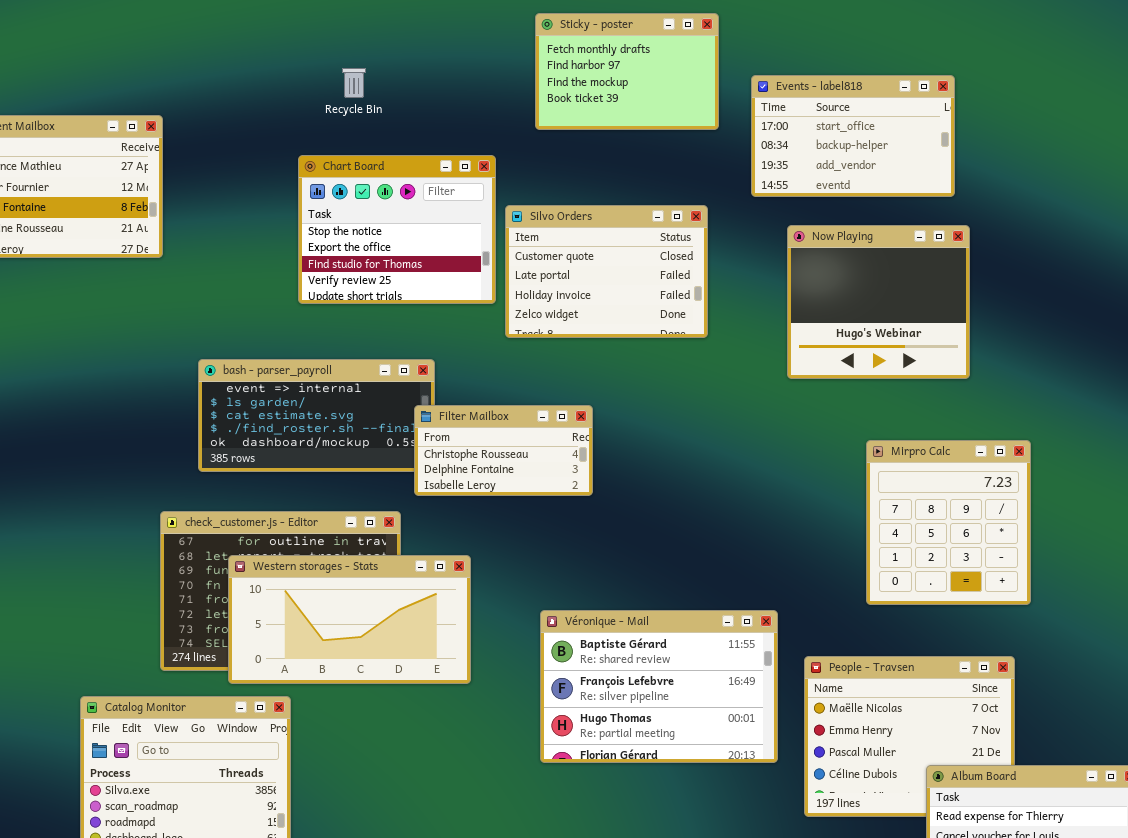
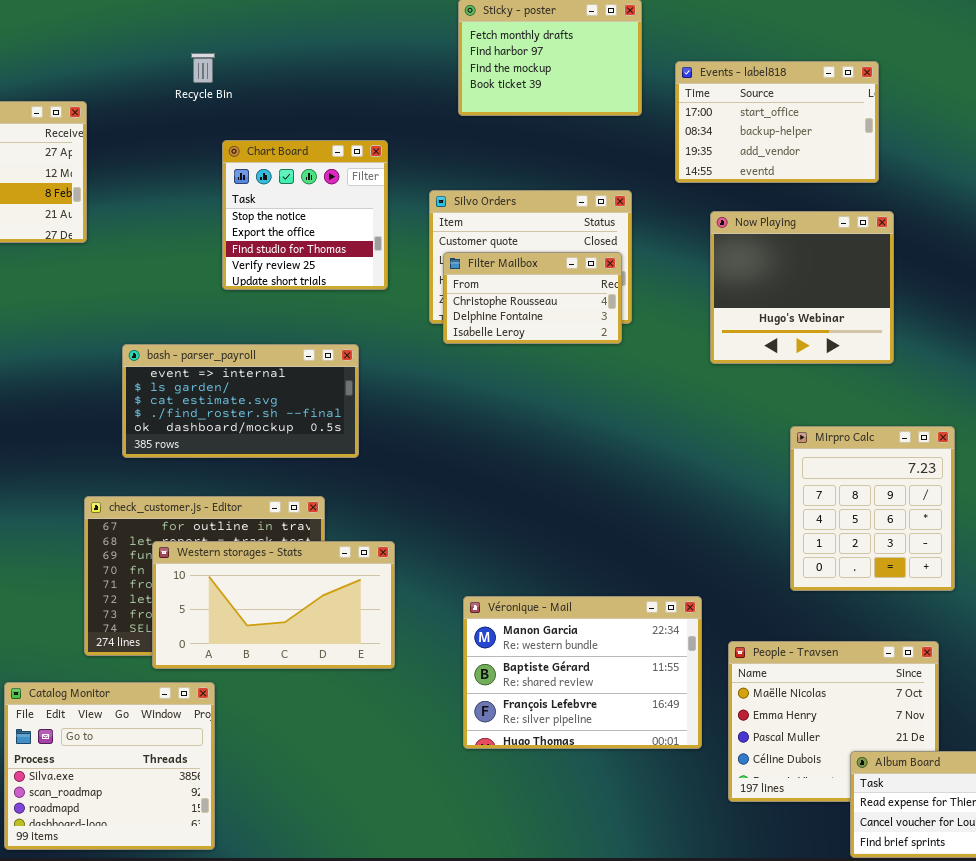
Recycle Bin: [342,68,366,98] -> [191,53,215,83], moved
Chart Board: [298,155,496,304] -> [222,140,388,290], resized
Filter Mailbox: [414,405,593,496] -> [443,252,622,344], moved
Véronique - Mail: [540,610,778,763] -> [463,596,702,749], scrolled up 1 row

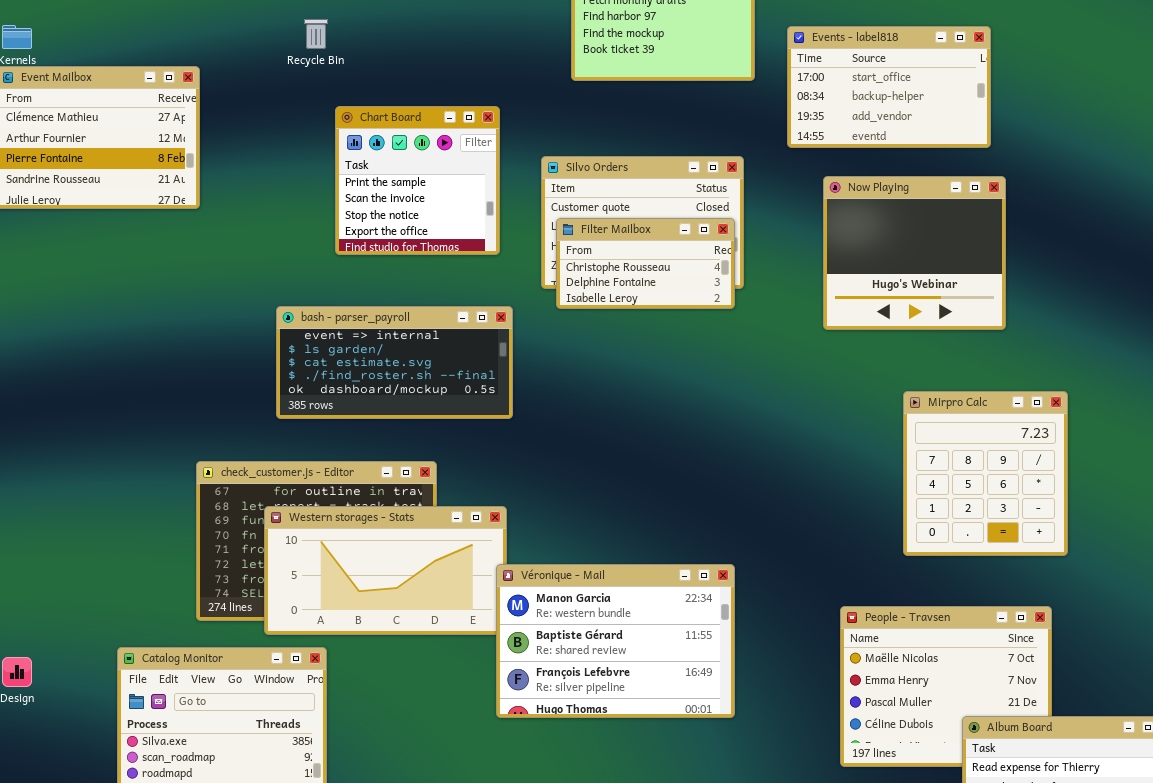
Chart Board: [222,140,388,290] -> [335,106,500,255], scrolled up 2 rows
bash - parser_payroll: [122,344,359,458] -> [276,306,513,419], moved
Véronique - Mail: [463,596,702,749] -> [496,564,735,718], moved

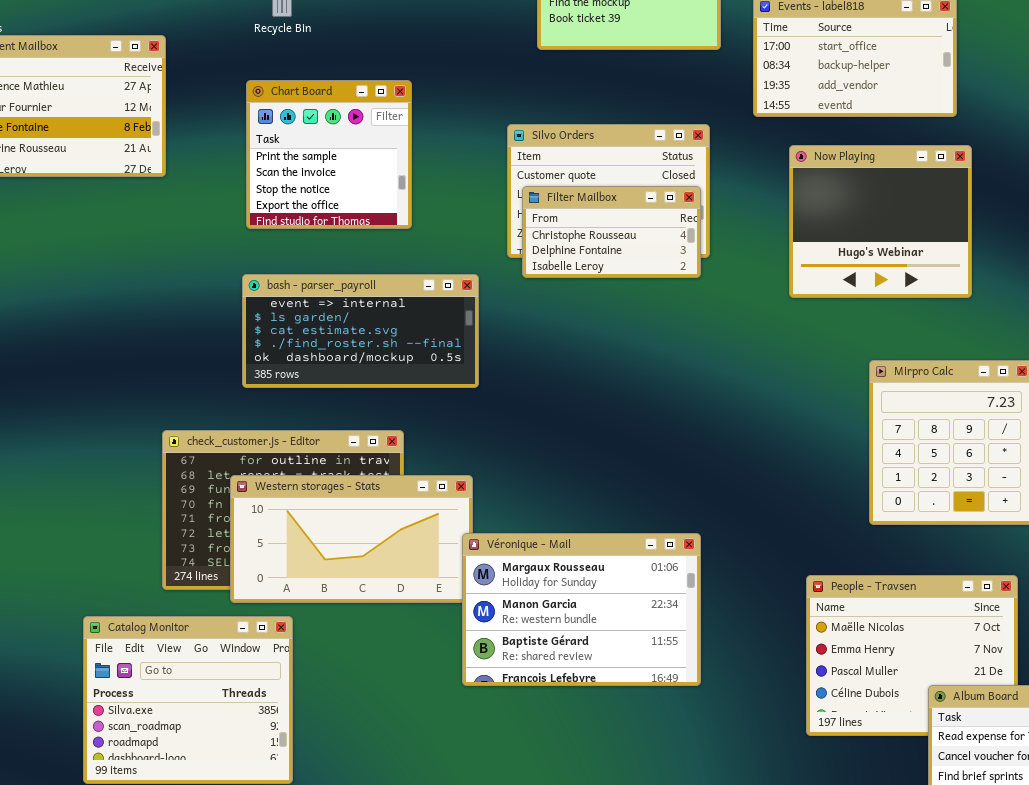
Chart Board: [335,106,500,255] -> [246,80,412,229], moved
Véronique - Mail: [496,564,735,718] -> [462,533,701,686], scrolled up 1 row

